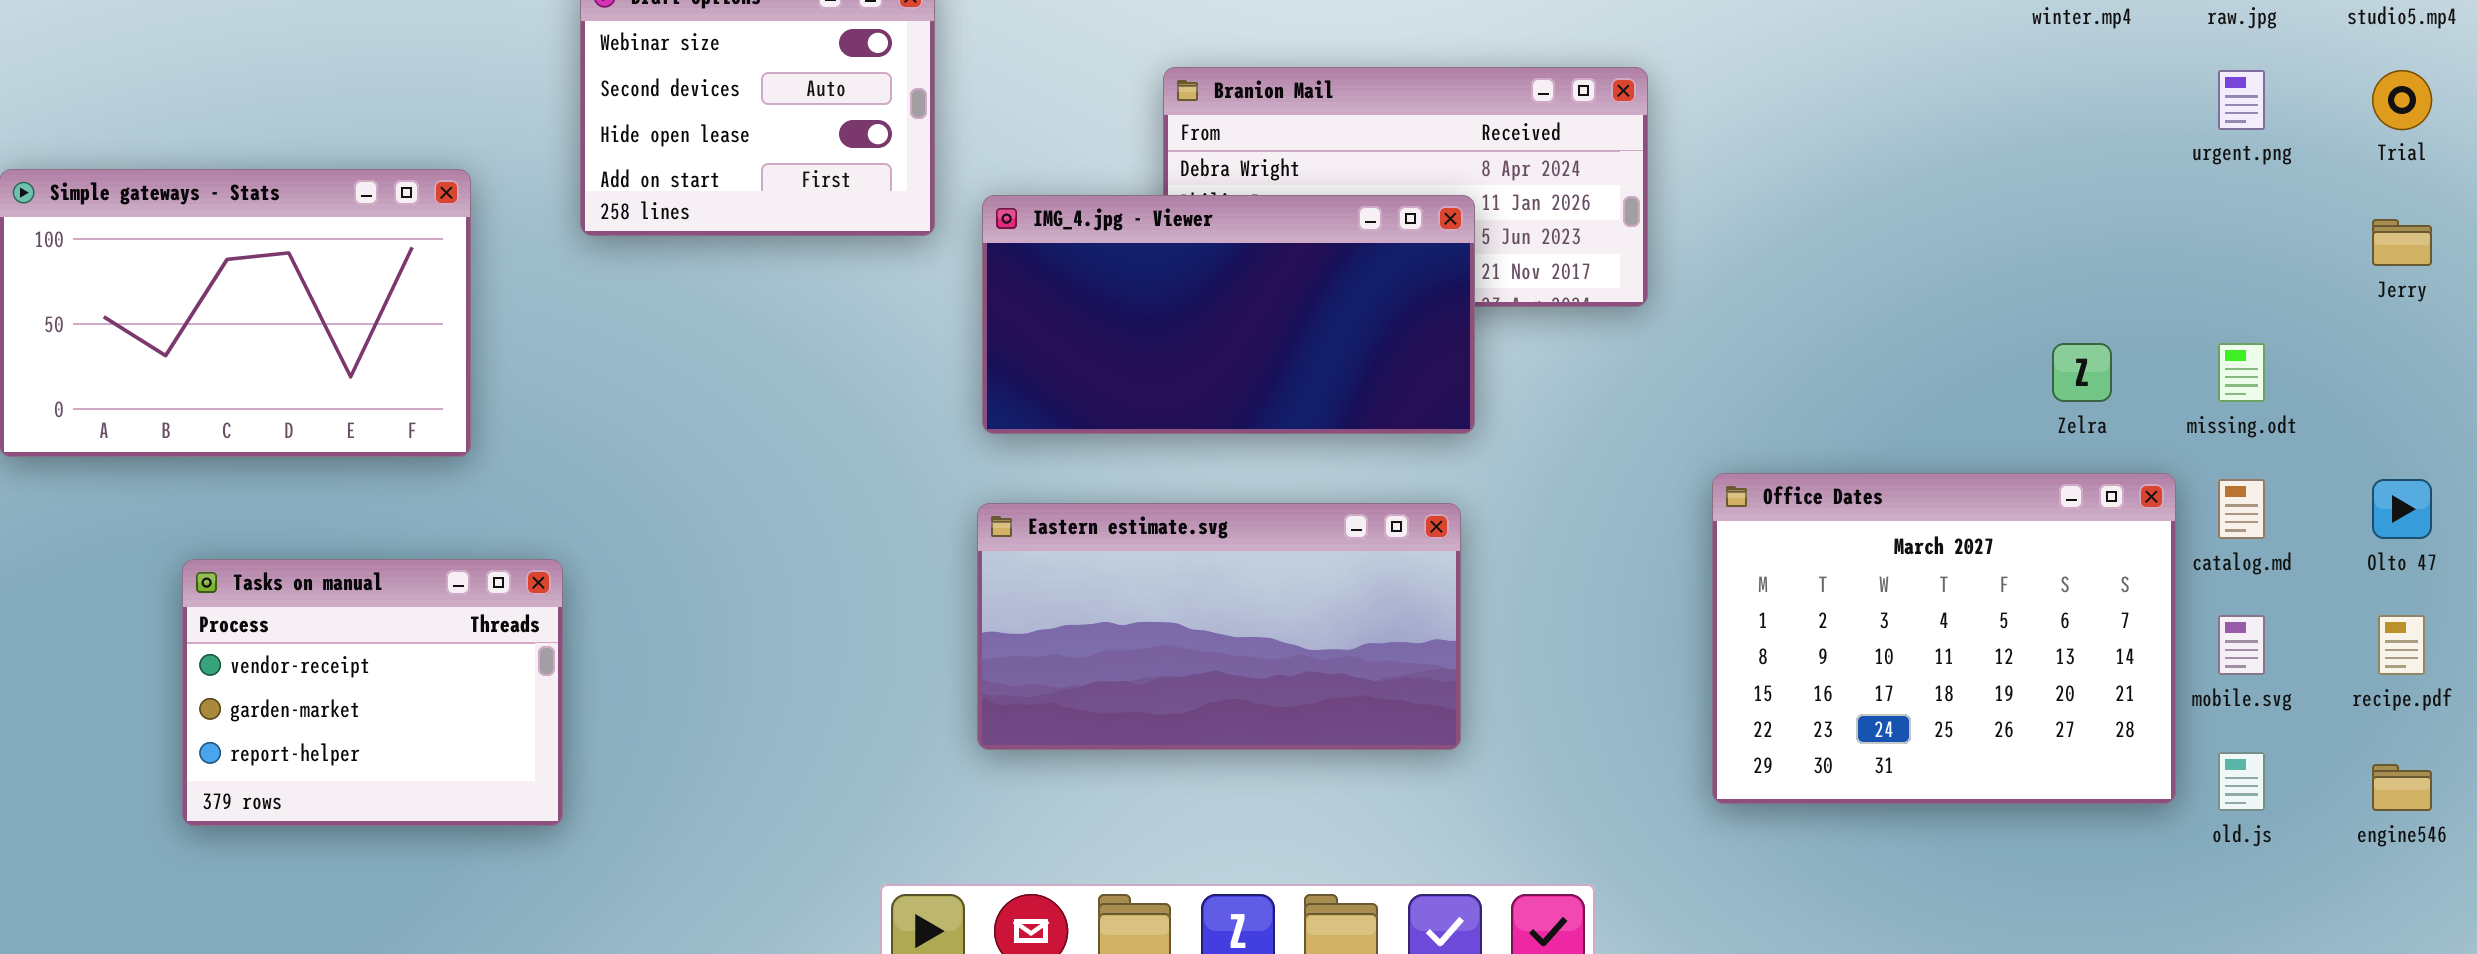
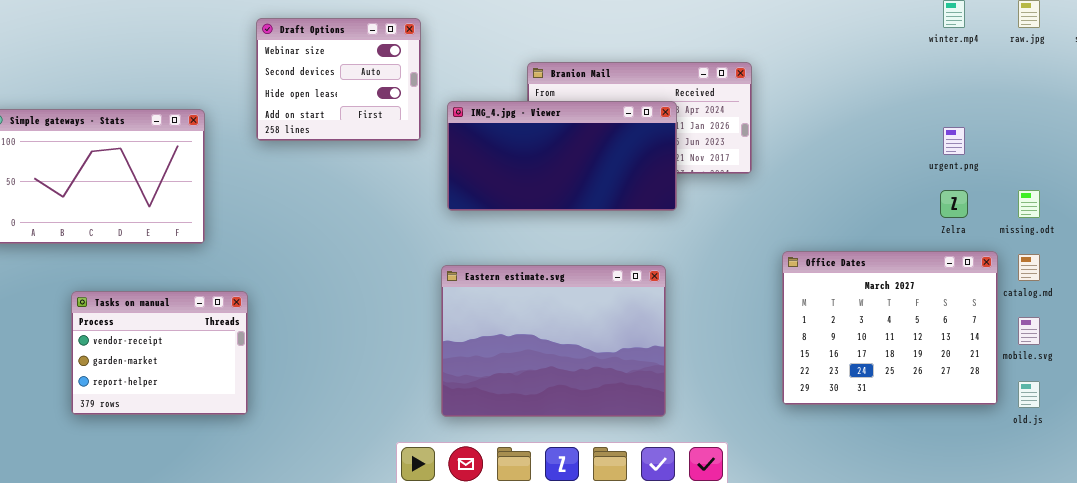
urgent.png: [2218,70,2265,130] -> [943,127,965,155], moved
IMG_4.jpg - Viewer: [982,195,1475,434] -> [447,101,677,211], moved
Eastern estimate.svg: [977,503,1461,750] -> [441,265,666,417], resized

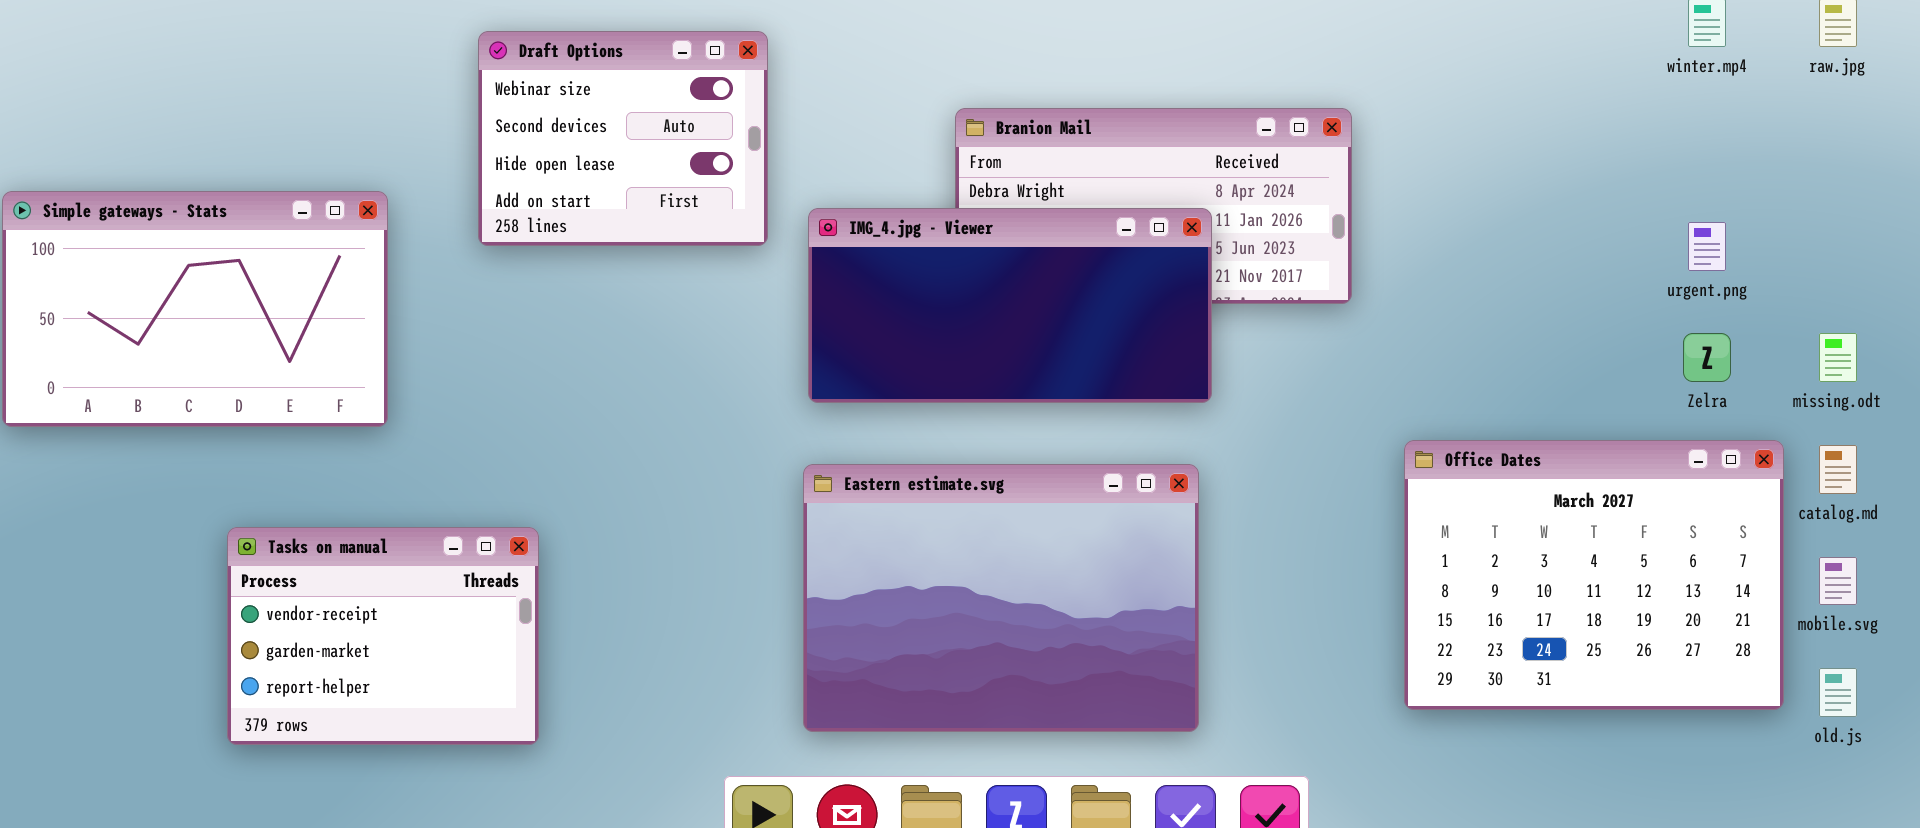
IMG_4.jpg - Viewer: [447,101,677,211] -> [808,208,1212,403], moved
Tasks on manual: [71,291,248,415] -> [227,527,539,745], moved

